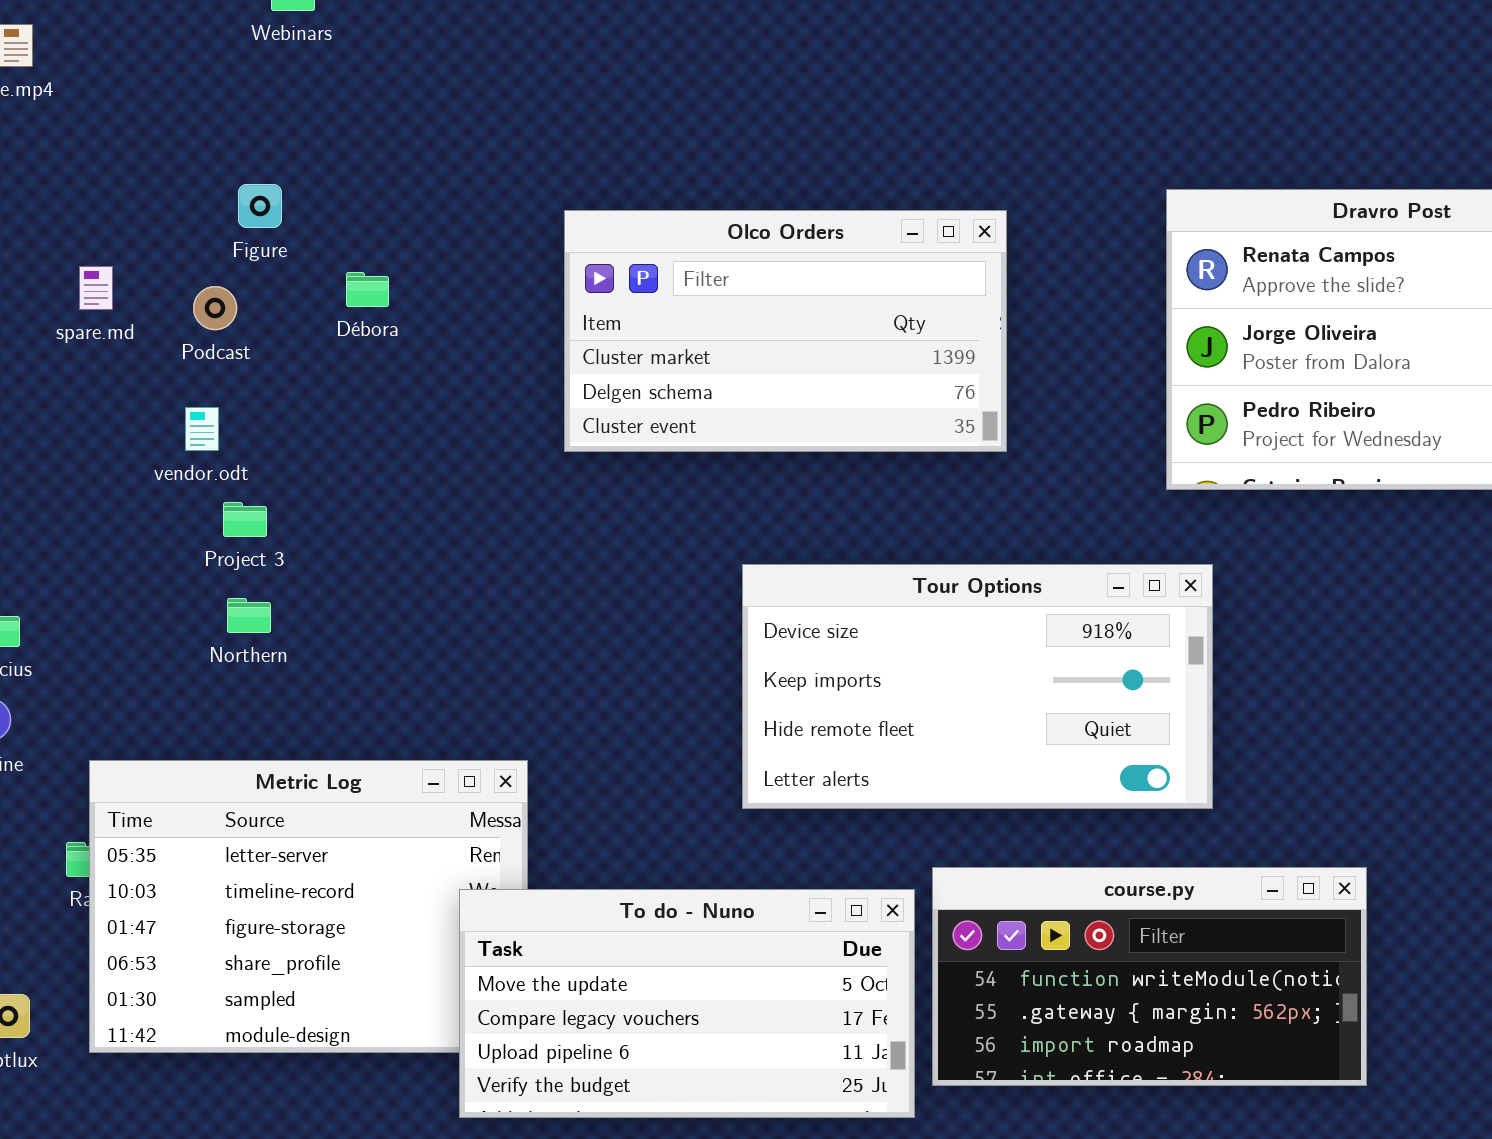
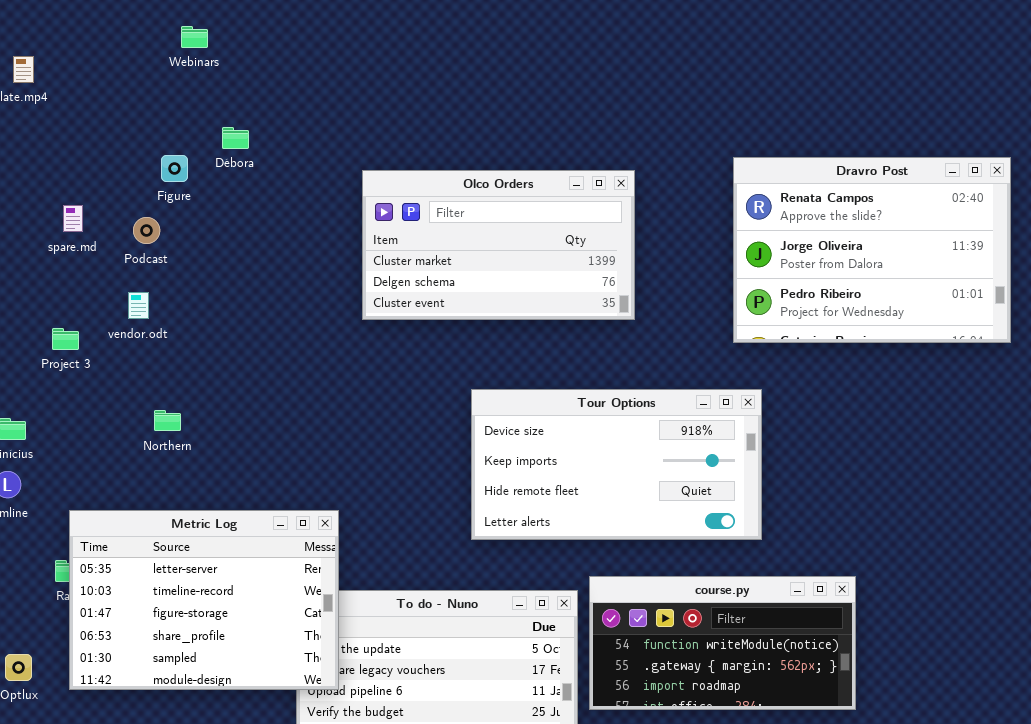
Débora: [346,272,389,307] -> [222,127,249,149], moved
Project 3: [223,502,267,537] -> [52,328,79,350], moved
Metric Log: [89,760,528,1053] -> [69,510,339,690], raised

